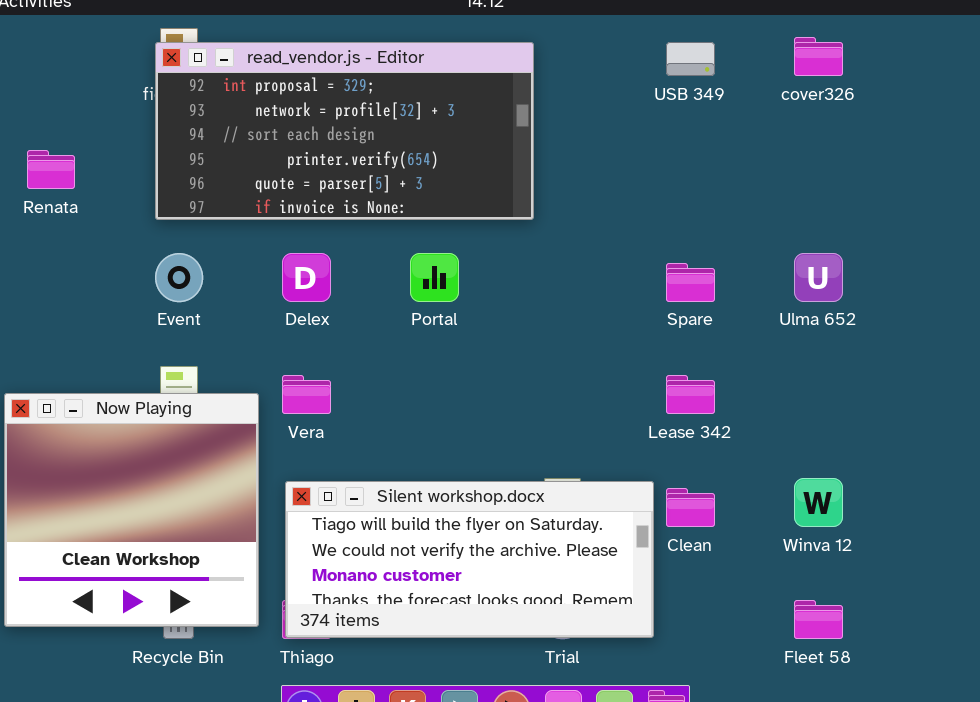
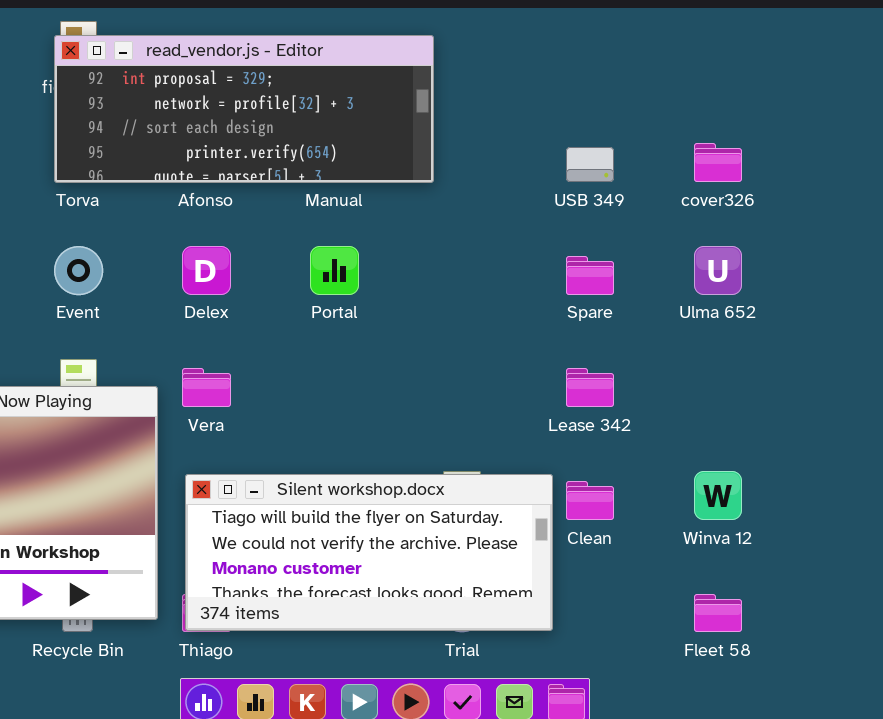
cover326: [794,37,843,76] -> [694,143,742,182], moved
read_vendor.js - Editor: [155,42,534,220] -> [54,35,434,183], resized
USB 349: [666,42,715,76] -> [566,147,614,182], moved

